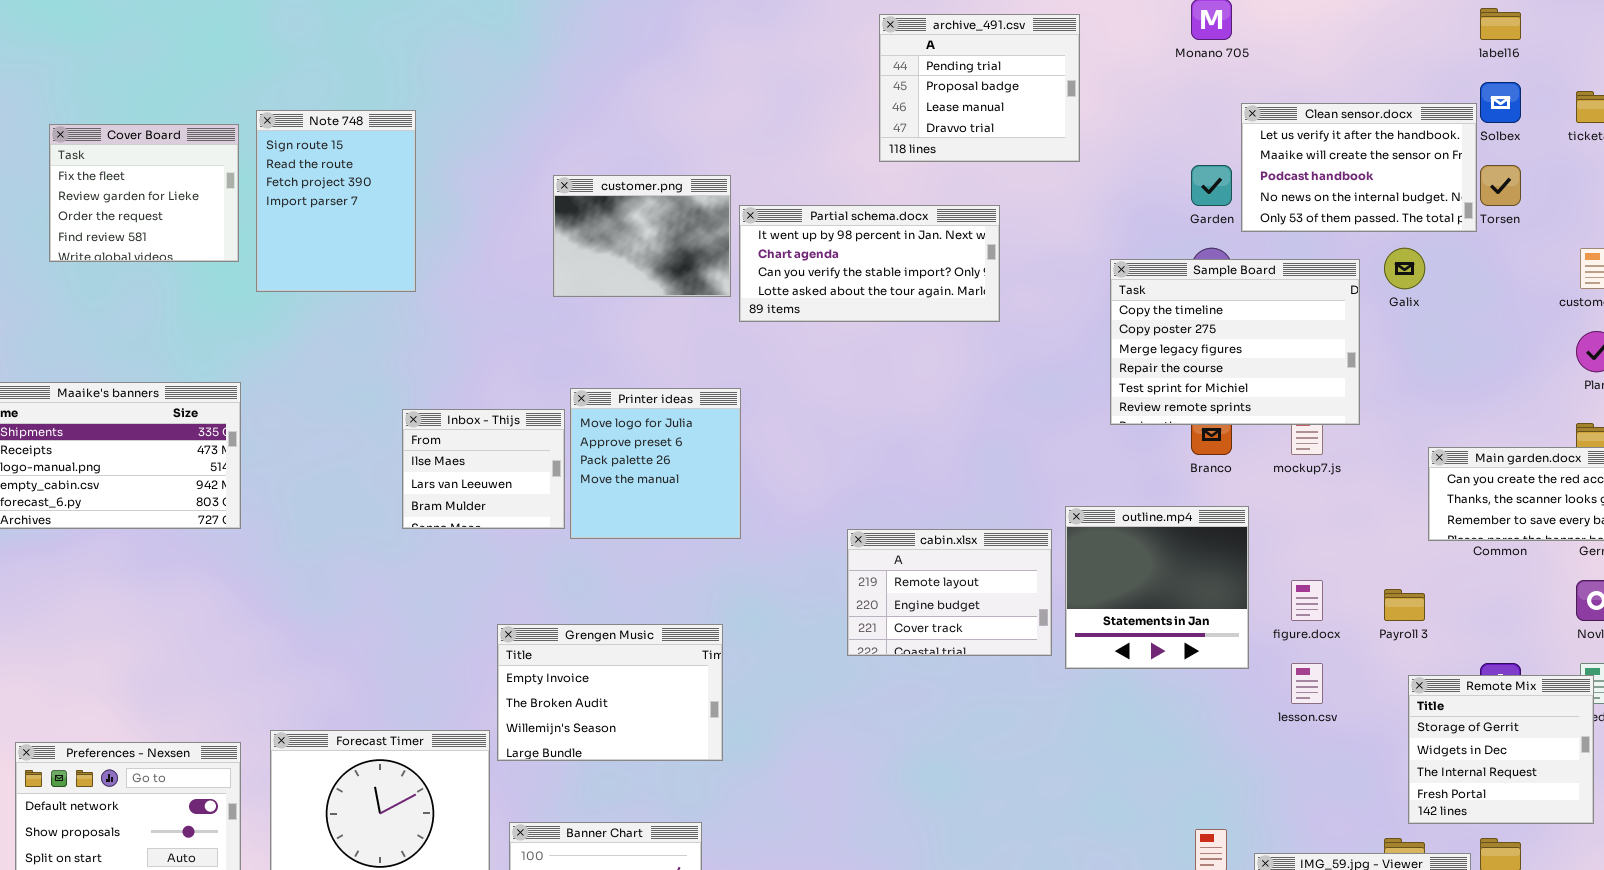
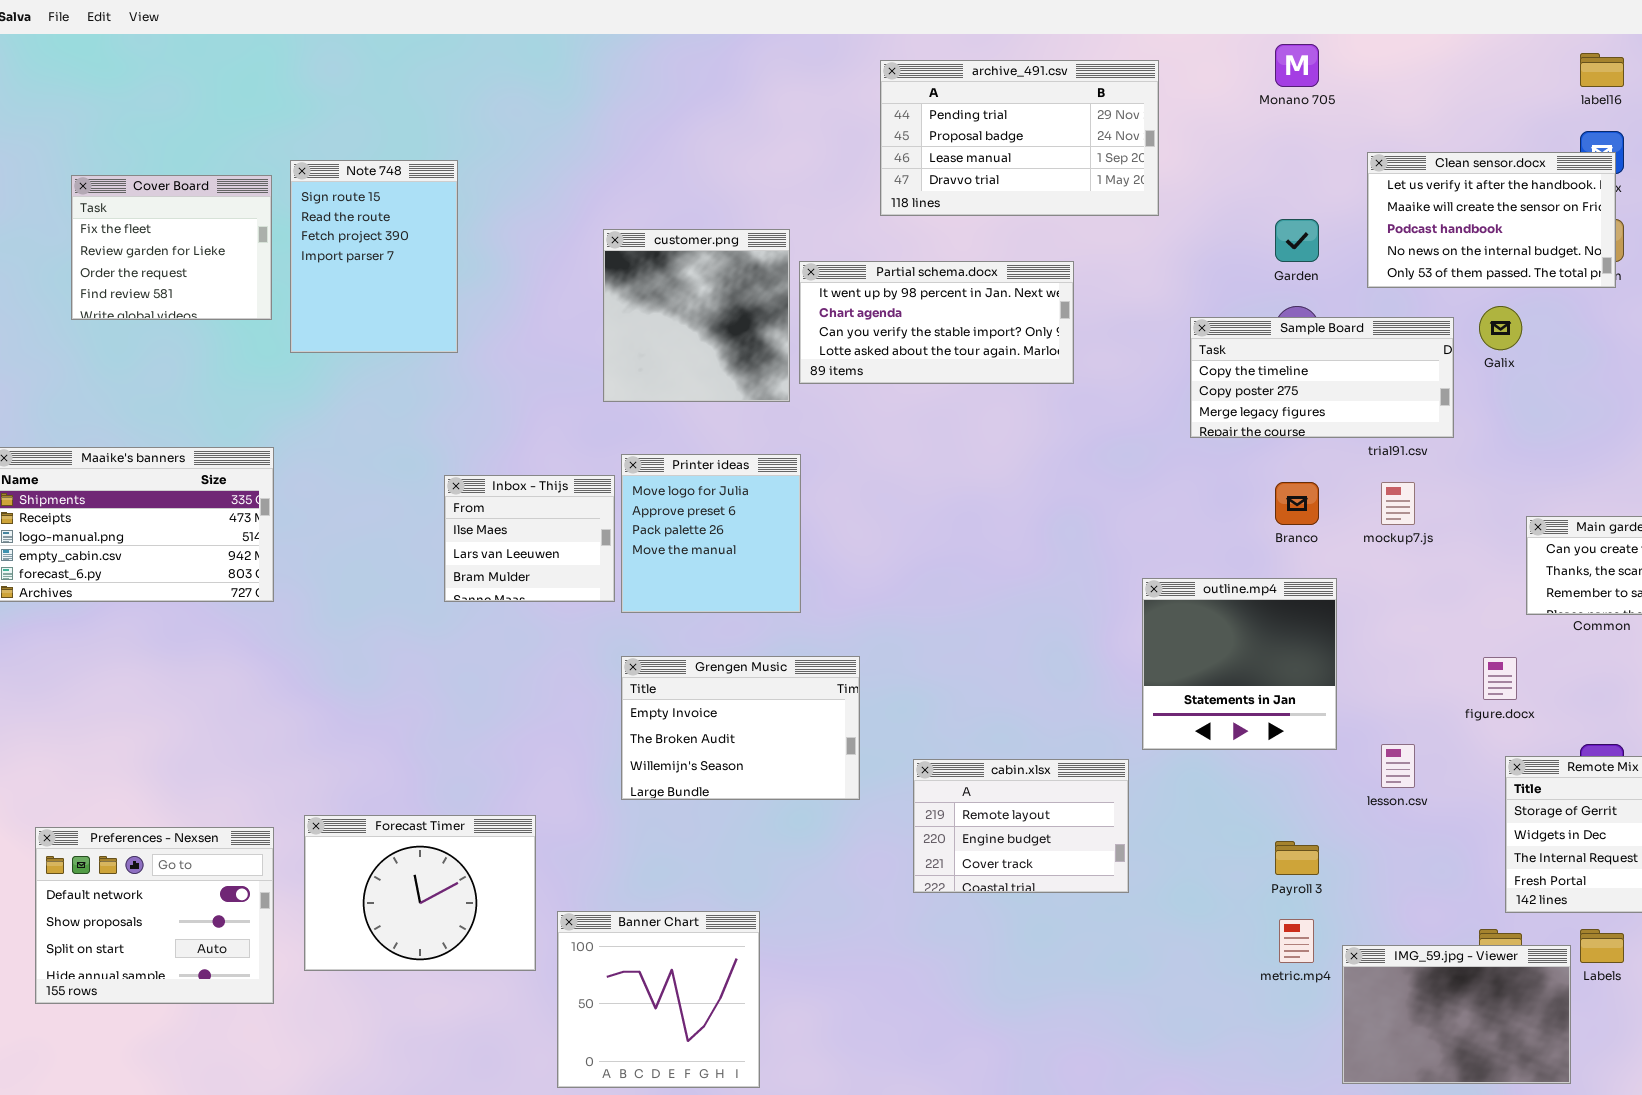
archive_491.csv: [879,14,1080,162] -> [880,60,1159,216], resized
Clean sensor.docx: [1241,103,1477,232] -> [1367,152,1616,288], moved
customer.png: [553,175,731,297] -> [603,229,790,402], resized
Sample Board: [1110,259,1360,425] -> [1190,317,1454,438], resized
cabin.xlsx: [847,529,1052,656] -> [913,759,1129,893], moved
figure.docx: [1291,580,1323,621] -> [1483,657,1517,700], moved
Payroll 3: [1384,589,1425,621] -> [1275,841,1319,875], moved
Grengen Music: [497,624,723,761] -> [621,656,860,800], moved

